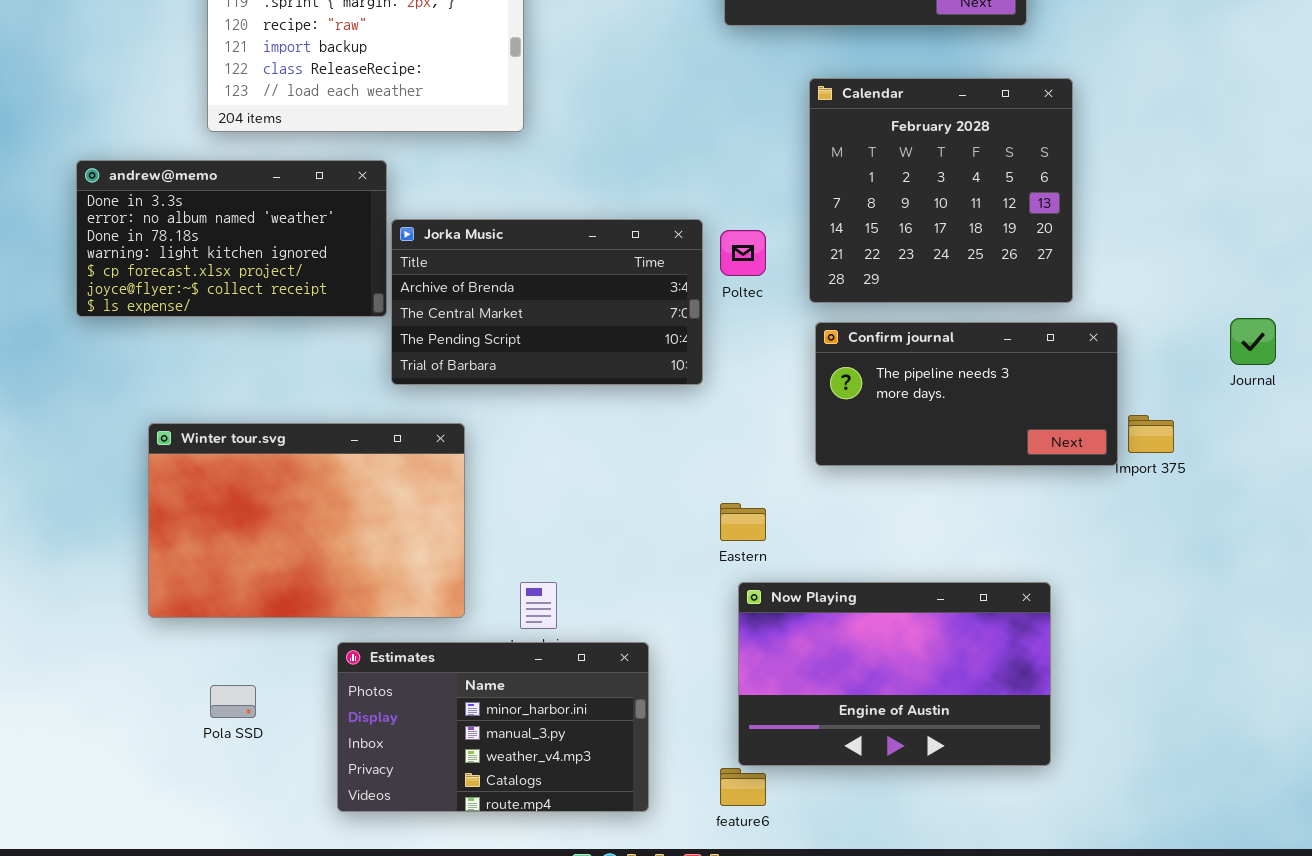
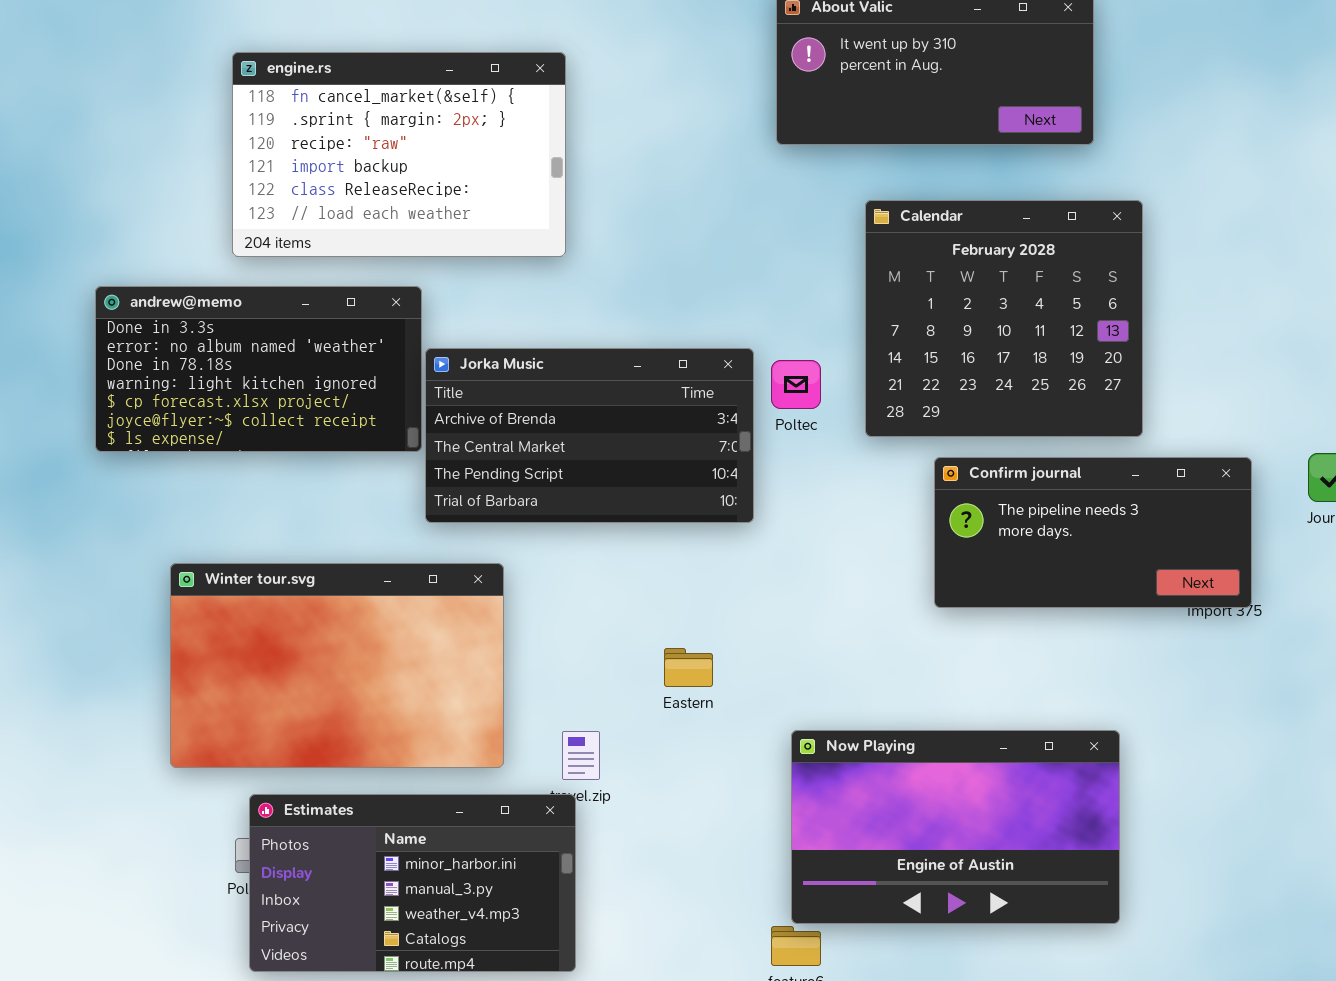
Confirm journal: [815,322,1118,466] -> [934,457,1252,608], moved
Eastern: [720,503,766,541] -> [664,648,713,687], moved
Estimates: [337,642,649,812] -> [249,794,576,972], moved

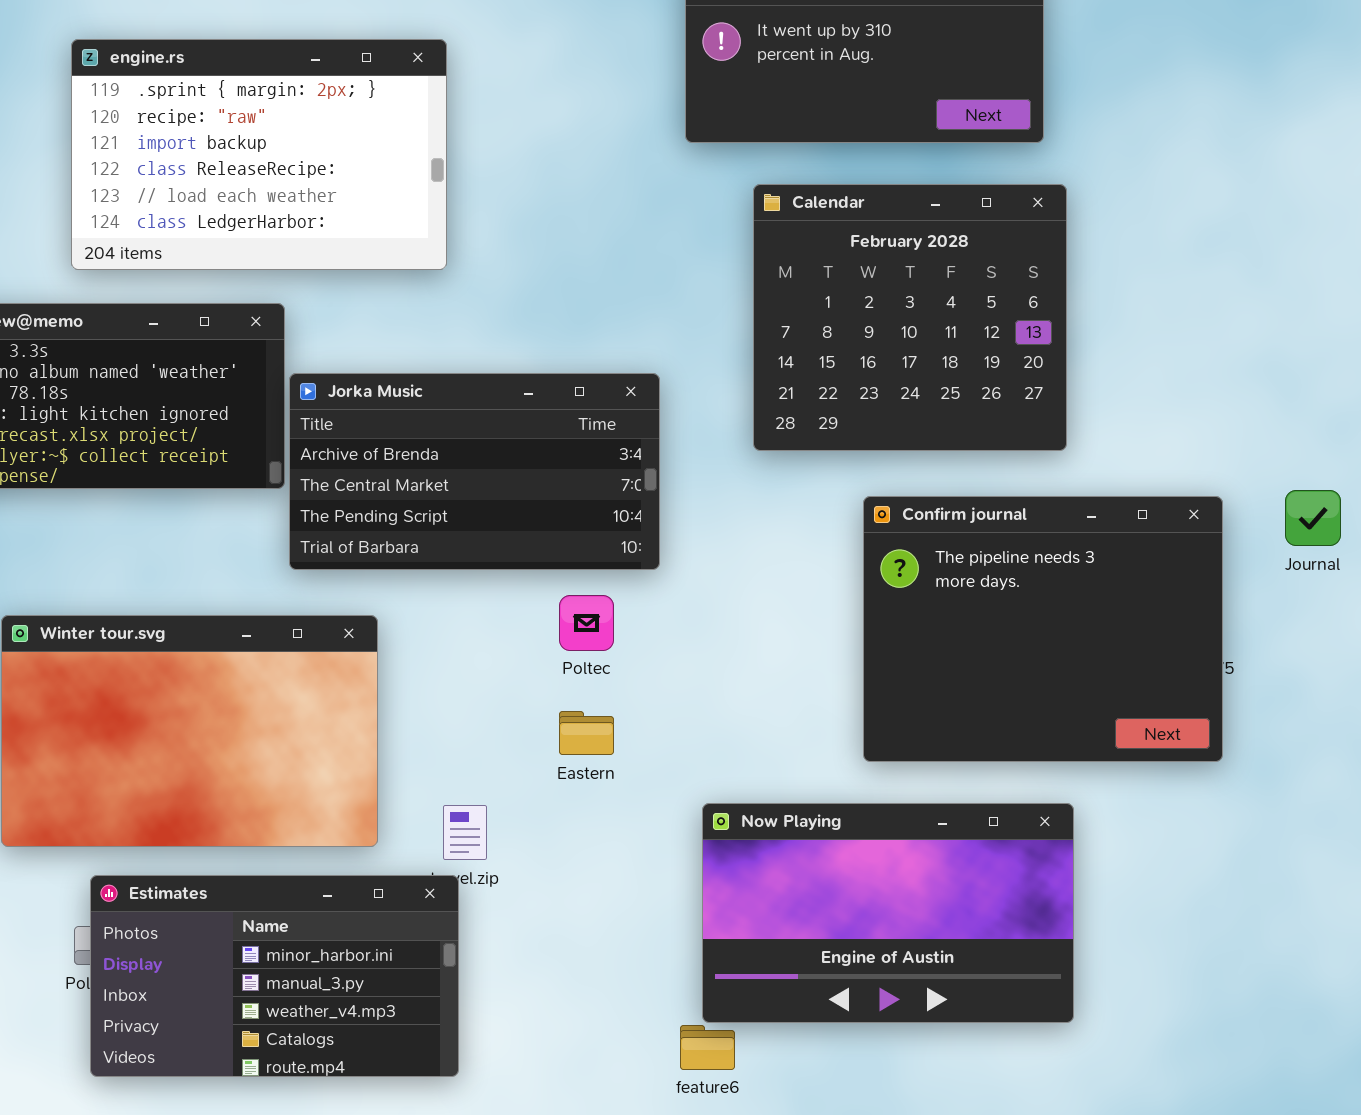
engine.rs: [232,52,566,257] -> [71,39,447,270], scrolled down 1 row
Calendar: [865,200,1143,437] -> [753,184,1067,451], moved
Poltec: [771,360,821,409] -> [559,595,614,651], moved
Confirm journal: [934,457,1252,608] -> [863,496,1223,762], resized

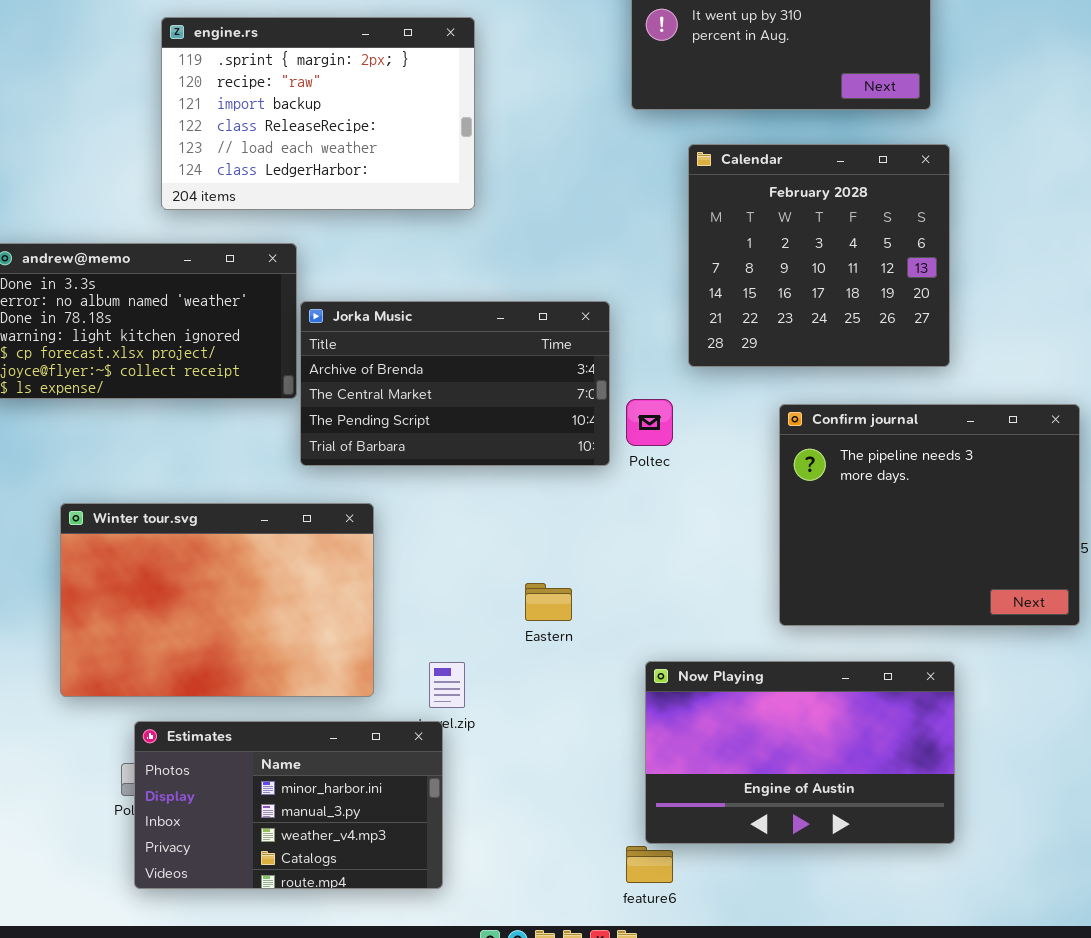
engine.rs: [71,39,447,270] -> [161,17,475,210], moved
Poltec: [559,595,614,651] -> [626,399,673,446], moved

